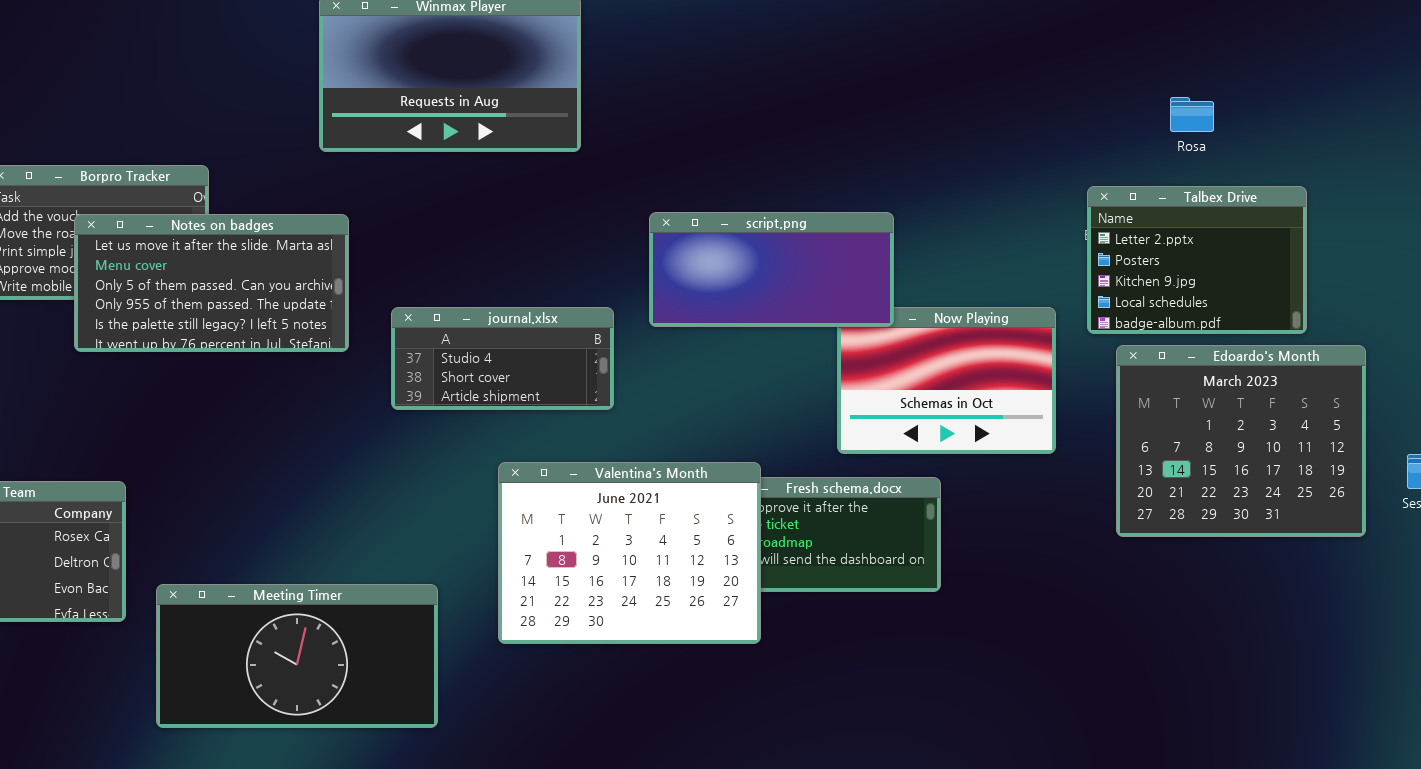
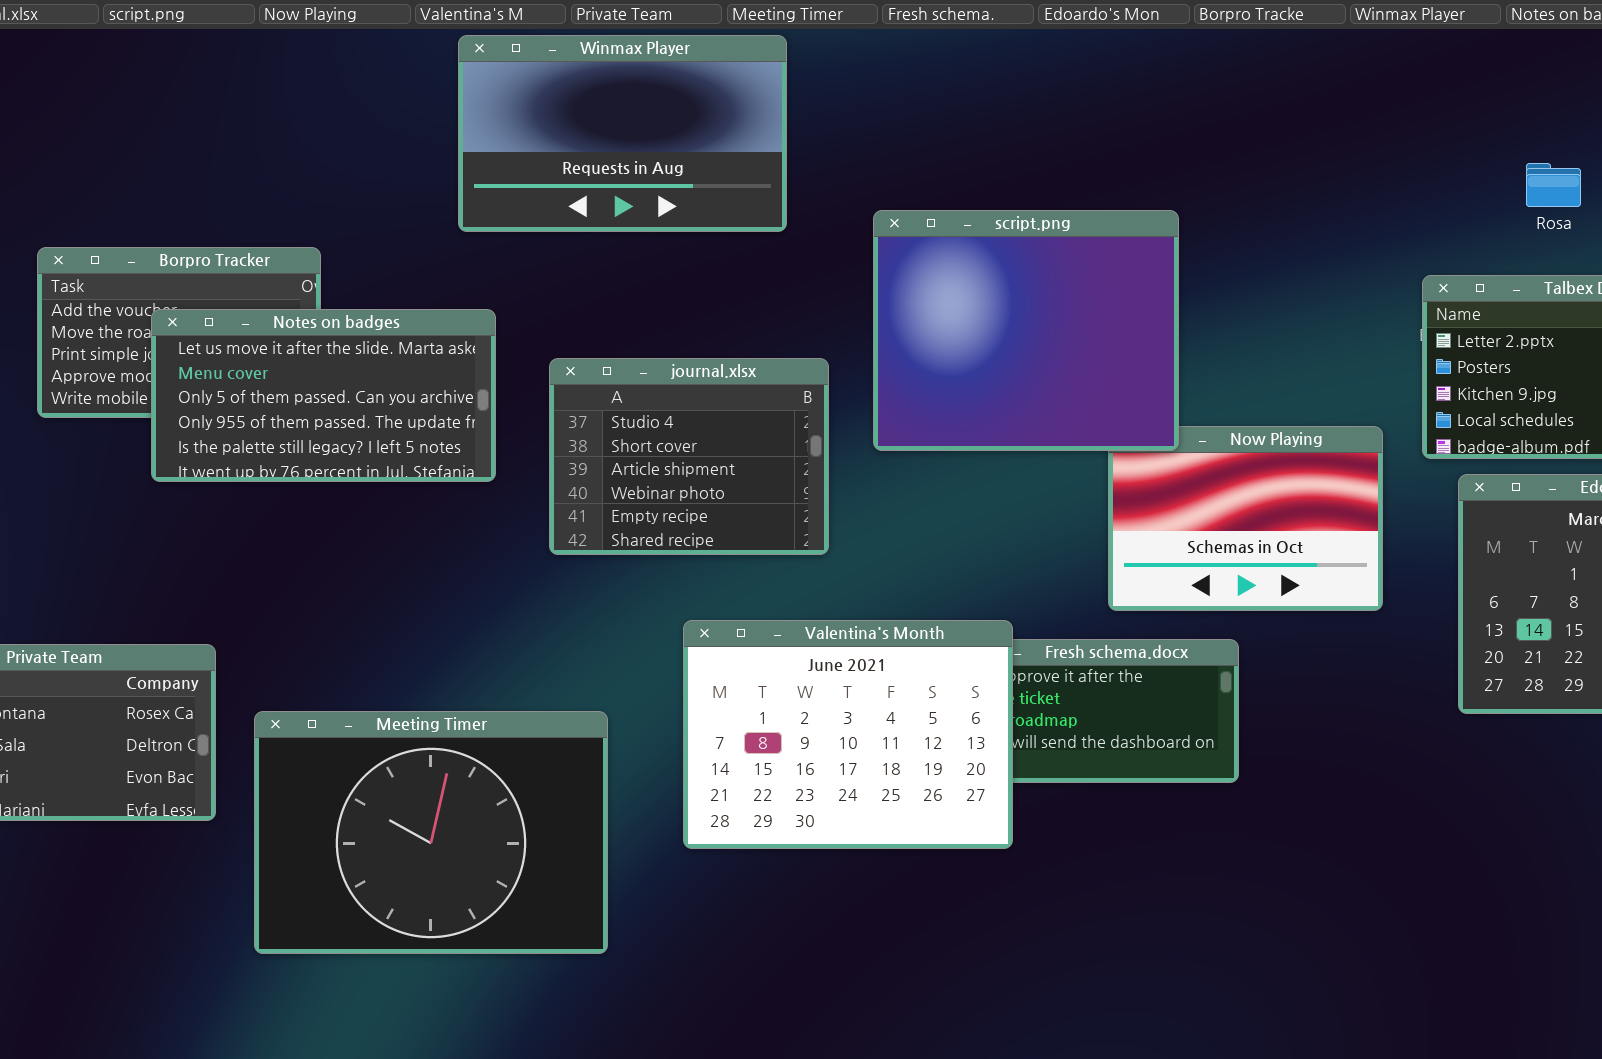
script.png: [649,212,894,327] -> [873,210,1179,451], resized
journal.xlsx: [391,307,614,410] -> [549,358,829,555], resized
Meeting Timer: [156,584,438,728] -> [254,711,608,954], resized

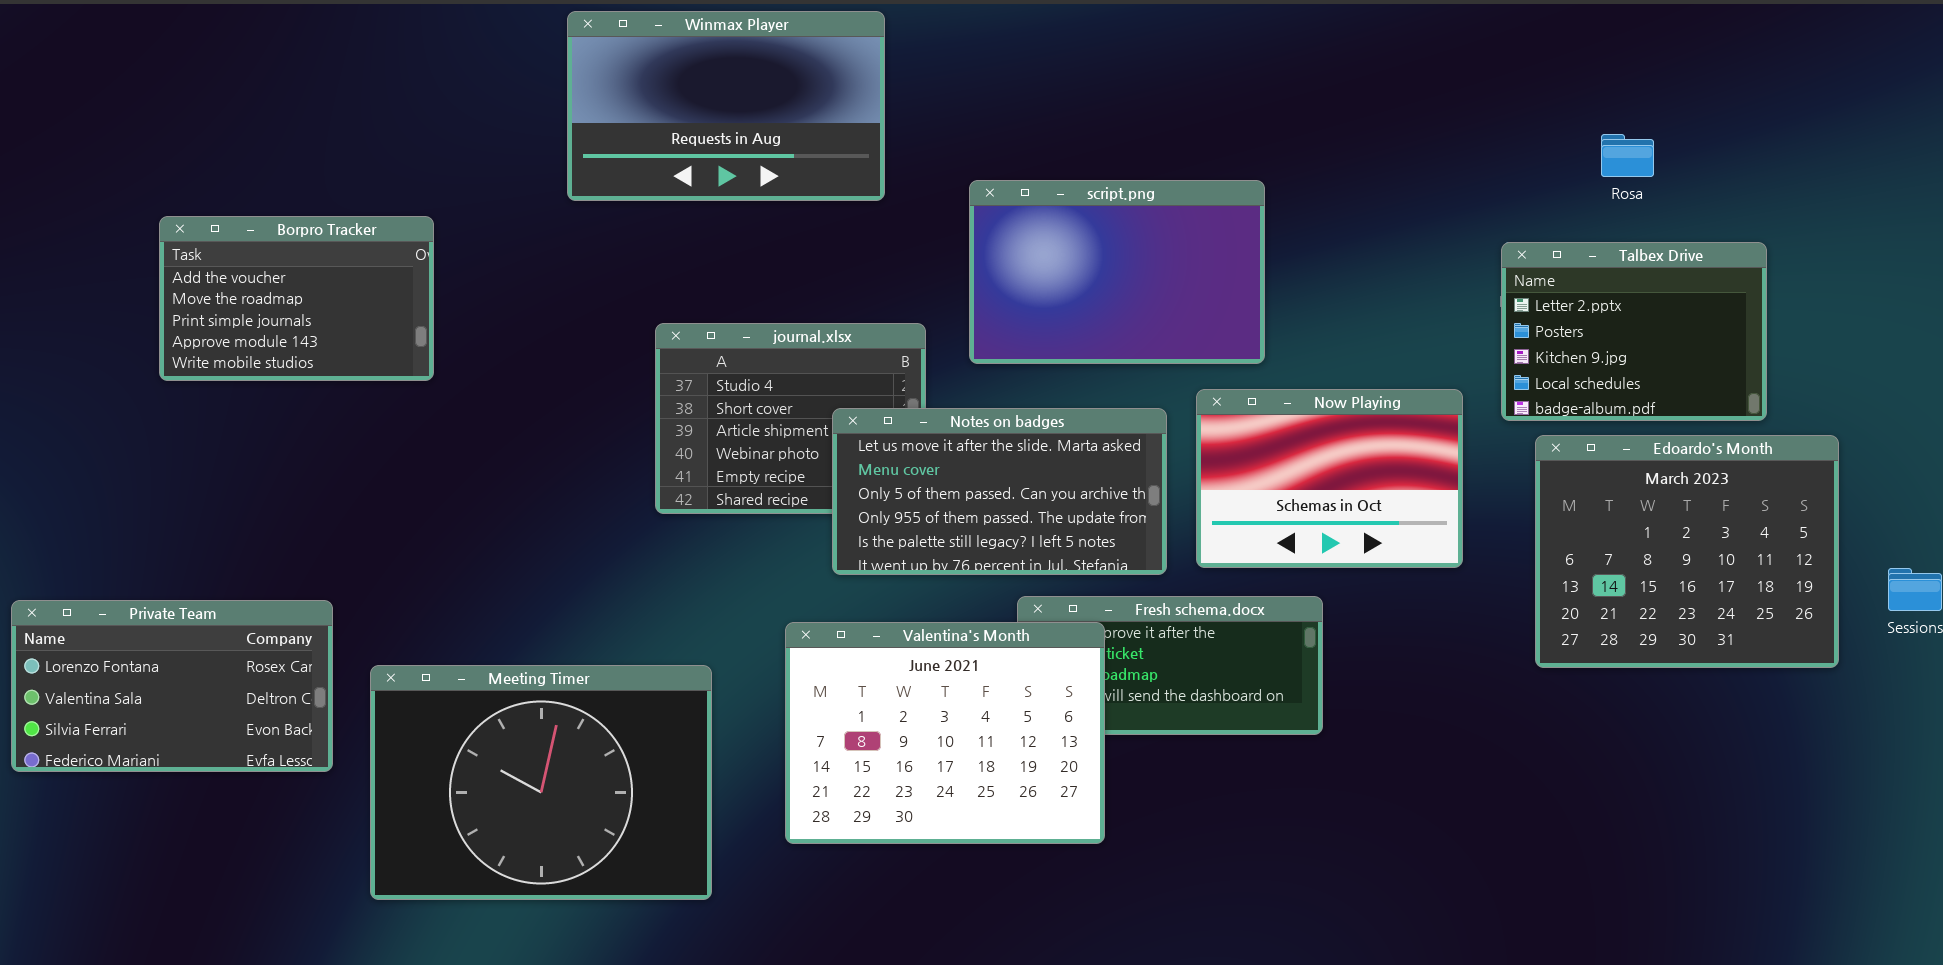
script.png: [873,210,1179,451] -> [969,180,1265,364], resized
Notes on badges: [151,309,496,482] -> [832,408,1167,575], moved
Valentina's Month: [683,620,1013,849] -> [785,622,1105,844], moved

